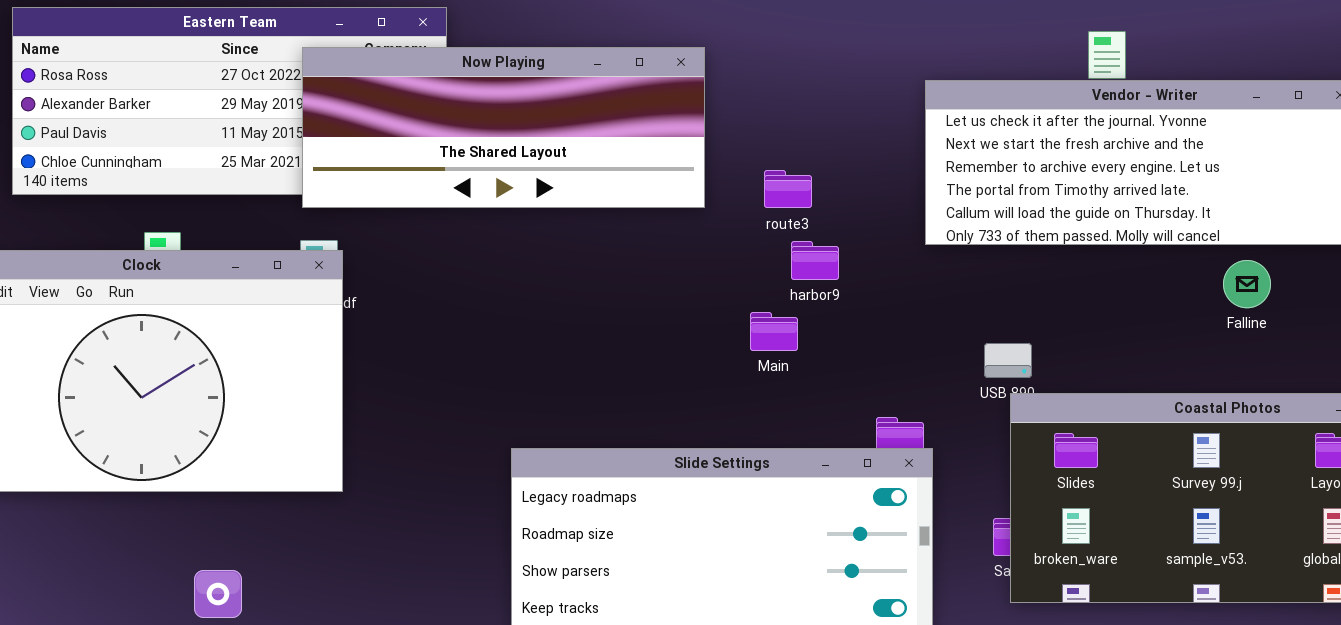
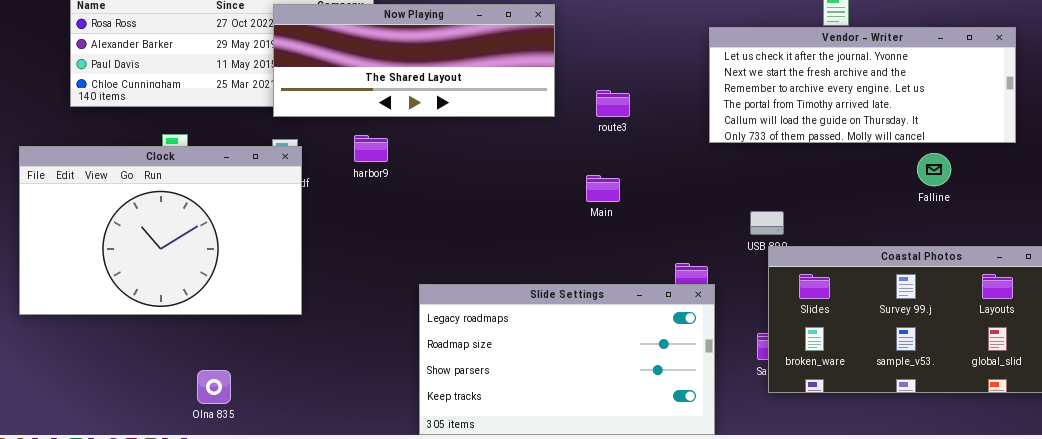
harbor9: [791,241,839,280] -> [354,135,388,162], moved
Main: [750,312,798,351] -> [586,175,620,202], moved

